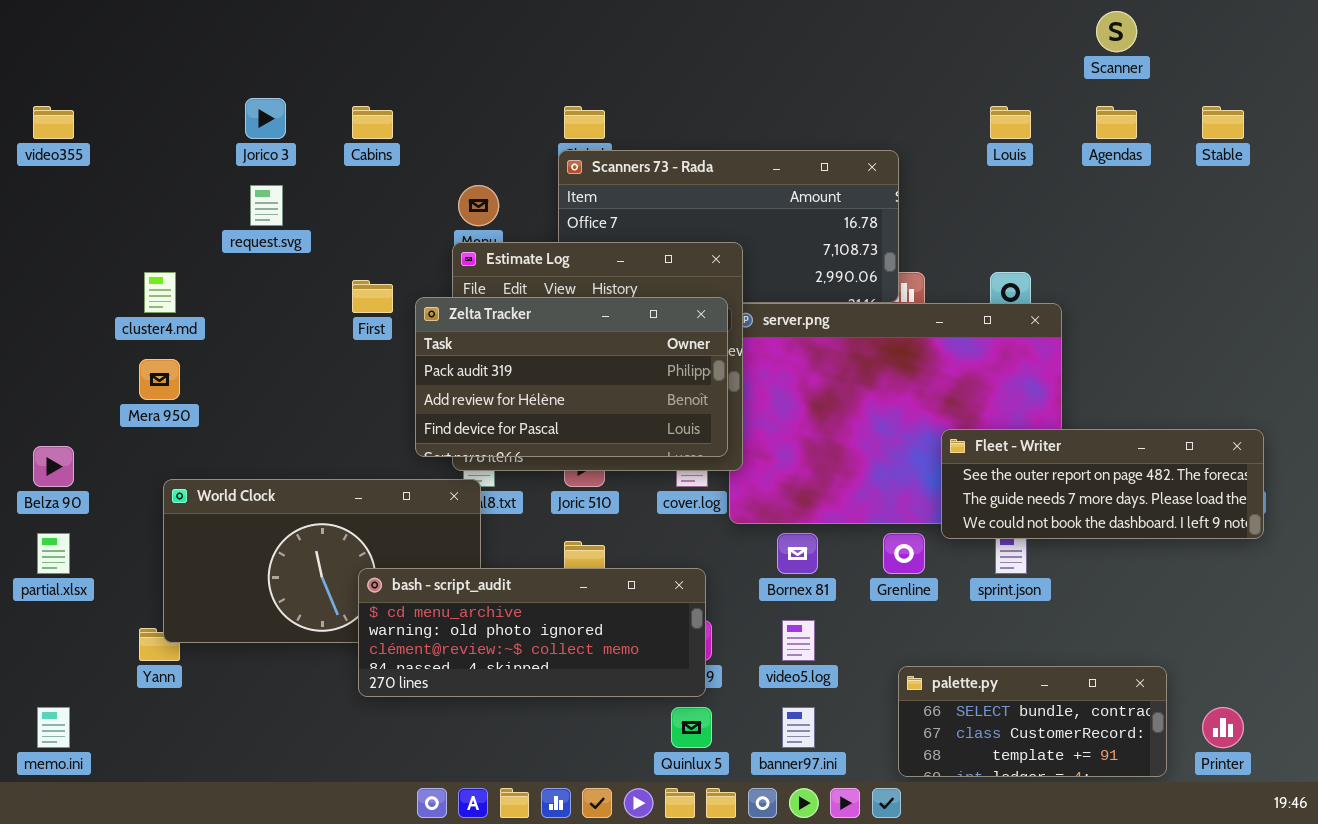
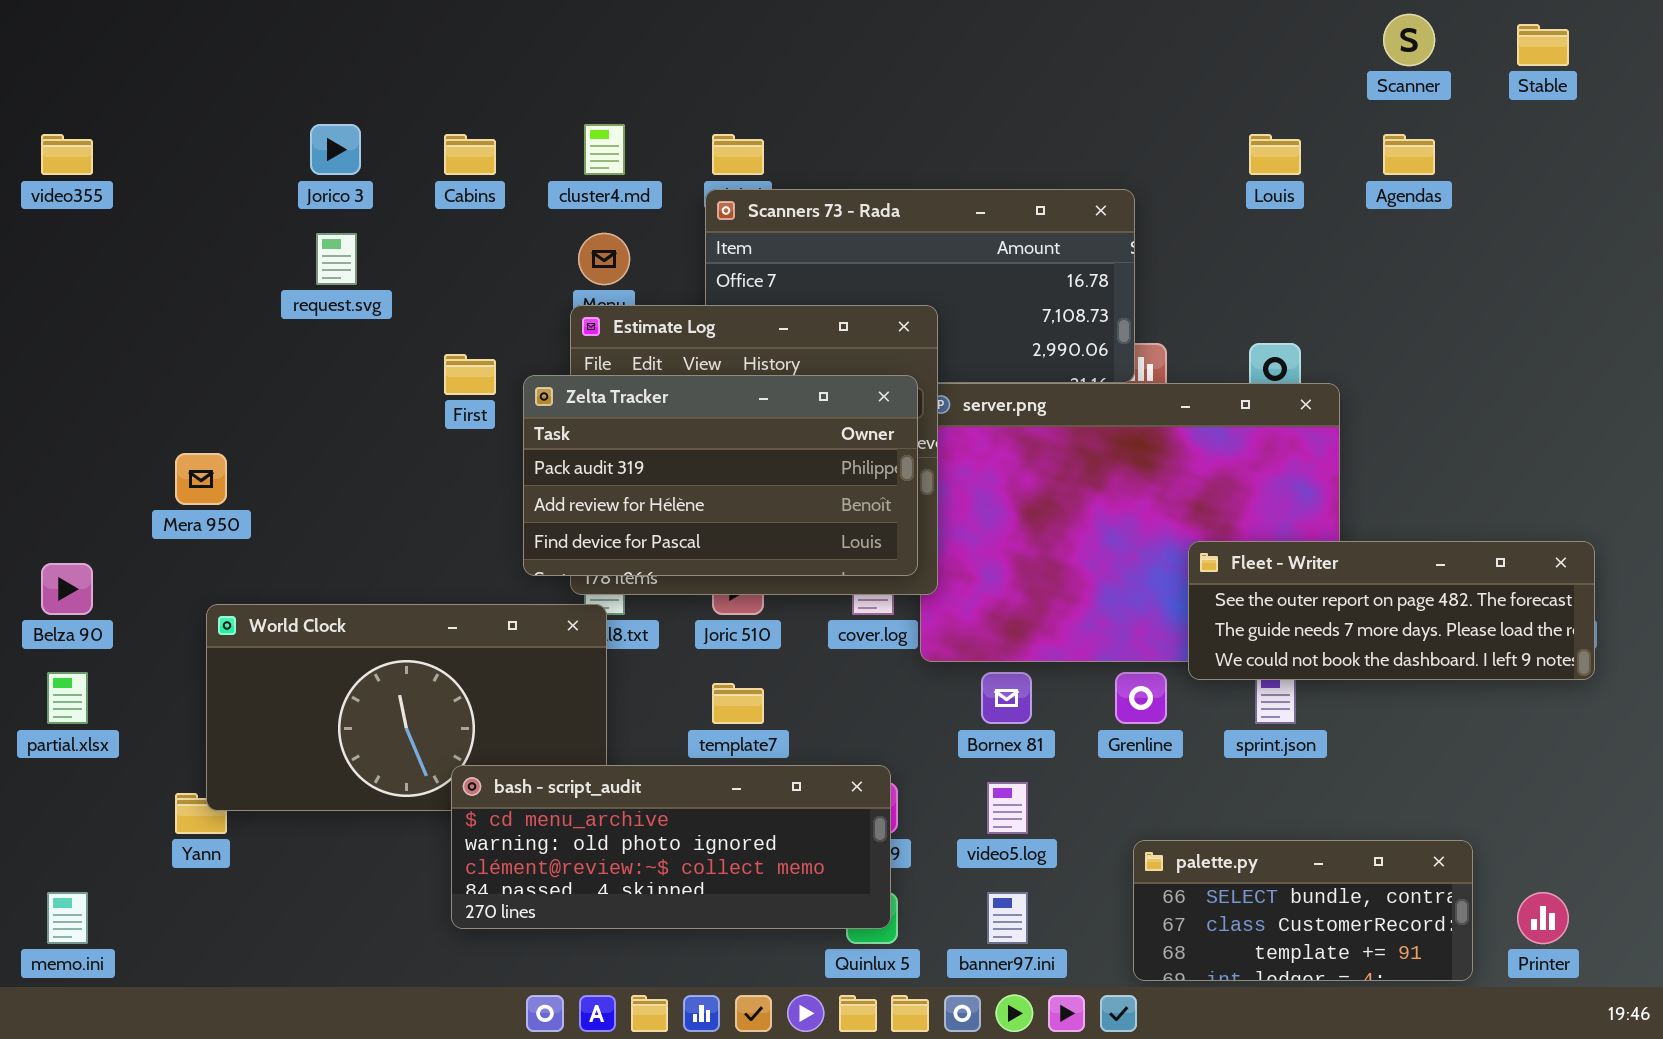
Stable: [1202,106,1244,139] -> [1517,24,1569,66], moved
cluster4.md: [144,272,176,313] -> [584,124,625,175], moved
bash - script_audit: [358,568,706,697] -> [451,765,891,929], moved

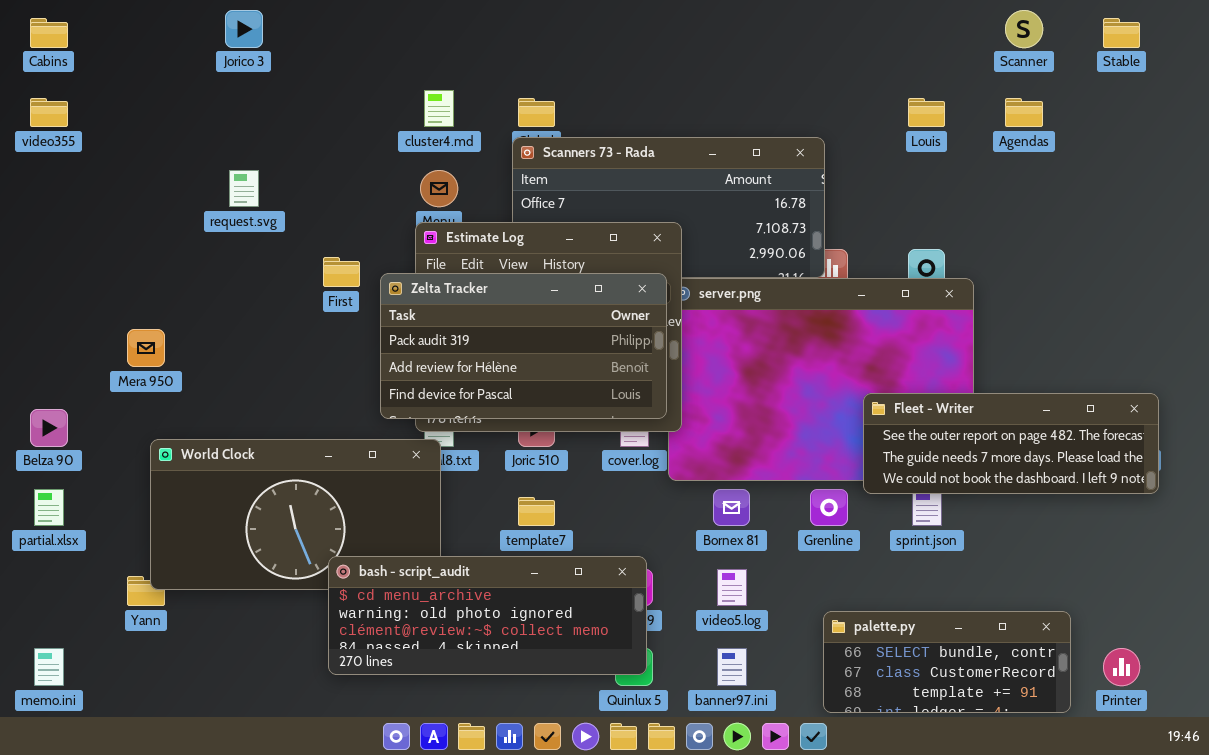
Jorico 3: [310,124,361,175] -> [225,10,263,48], moved
Cabins: [444,134,496,175] -> [30,18,68,48], moved

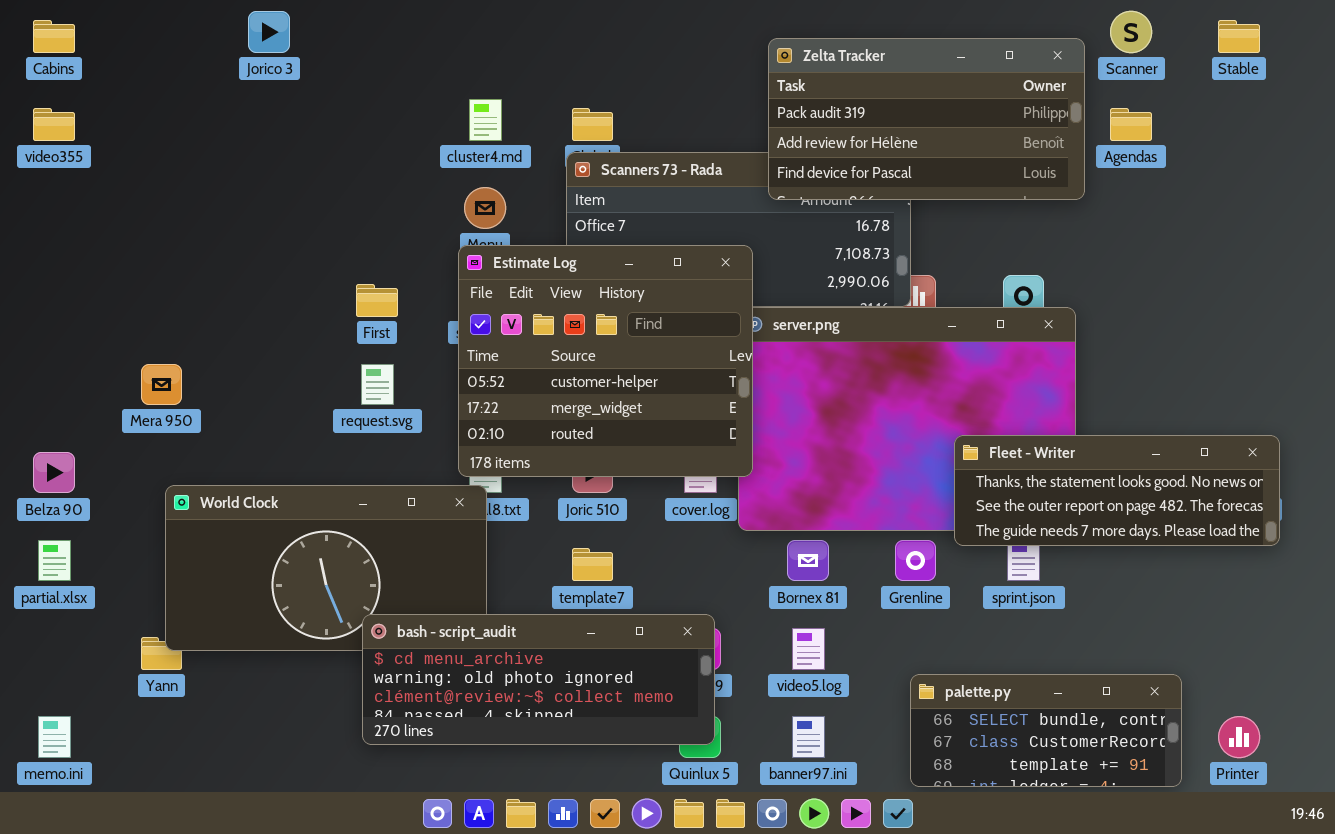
request.svg: [229,170,259,207] -> [361,364,394,405], moved
Zelta Tracker: [380,273,667,419] -> [768,38,1085,200], moved
Fleet - Writer: [863,393,1159,494] -> [954,435,1280,546], scrolled up 1 row

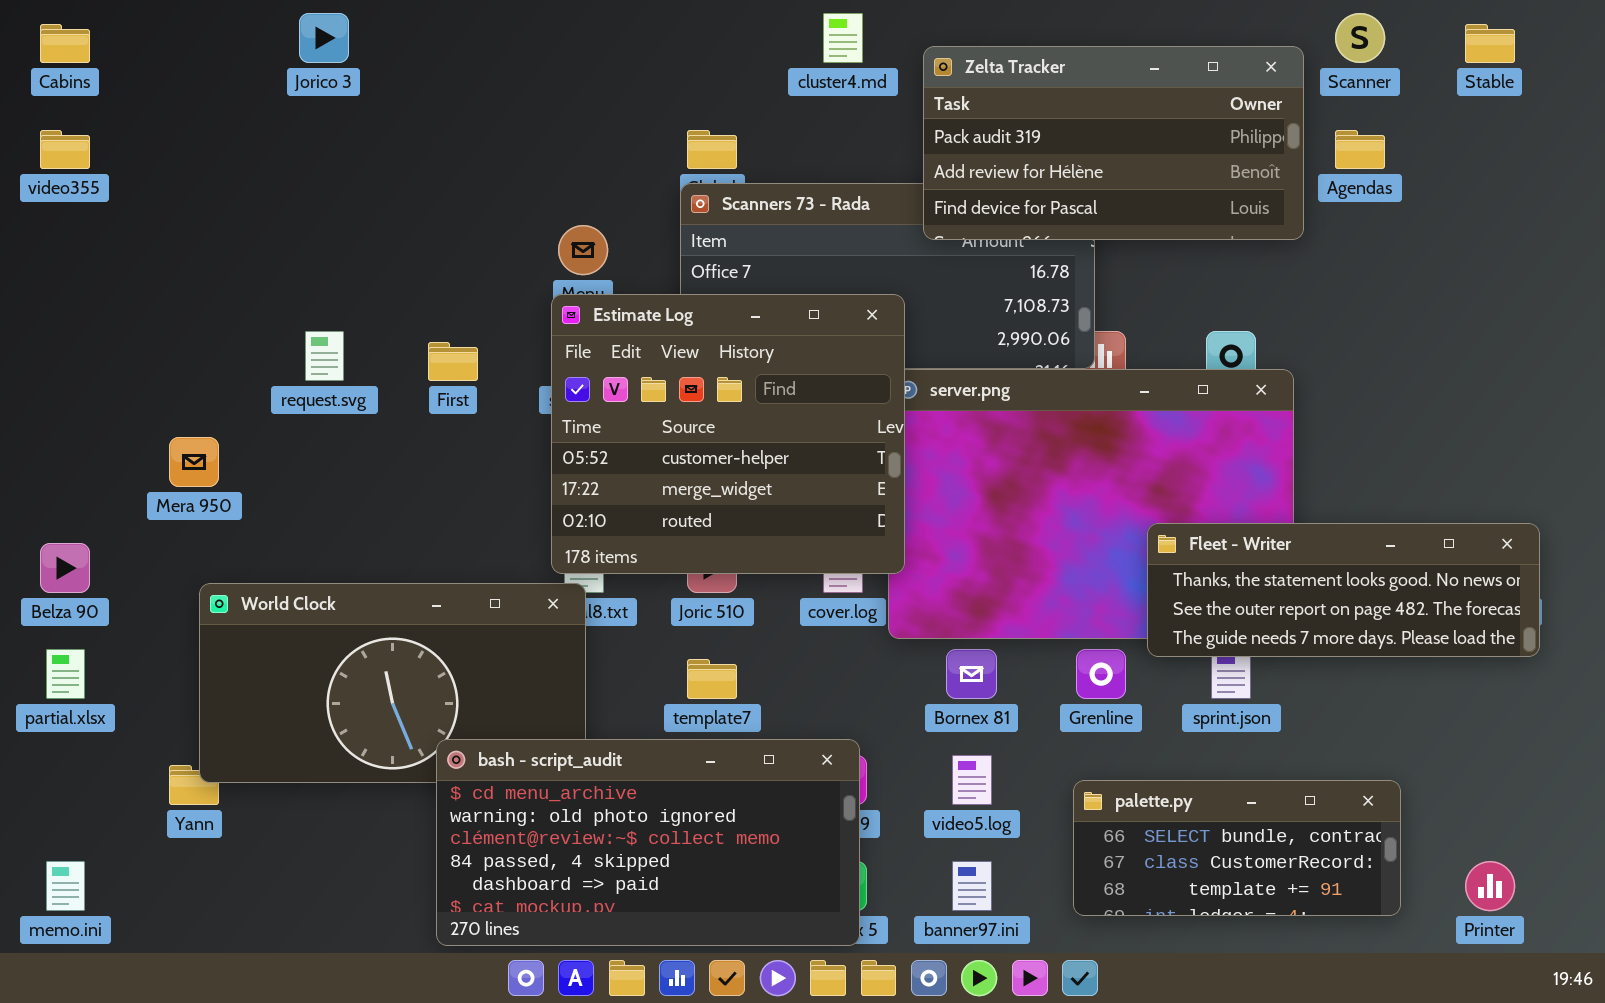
cluster4.md: [469,99,502,141] -> [823,13,863,63], moved
request.svg: [361,364,394,405] -> [305,331,344,381], moved
bash - script_audit: [362,614,715,745] -> [436,739,860,946], resized
palette.py: [910,674,1182,787] -> [1073,780,1401,916], moved

